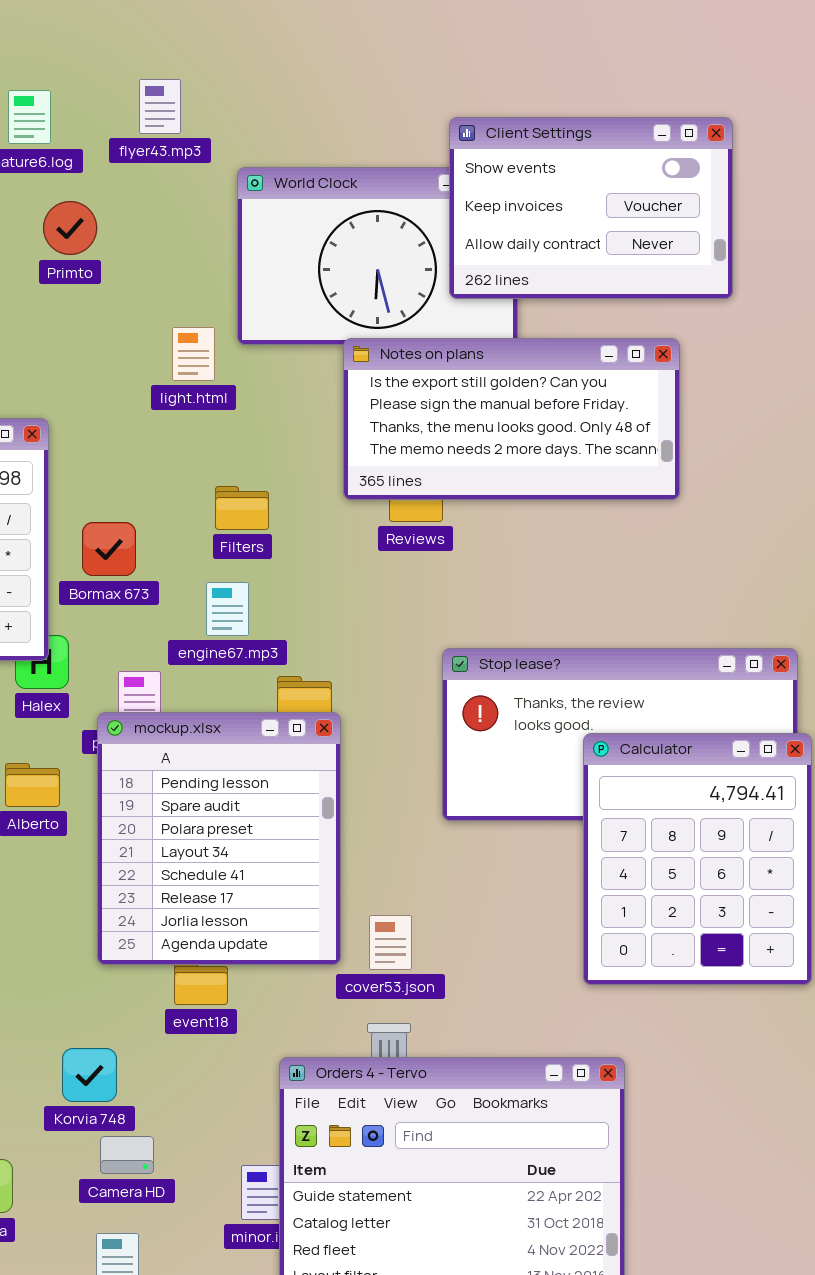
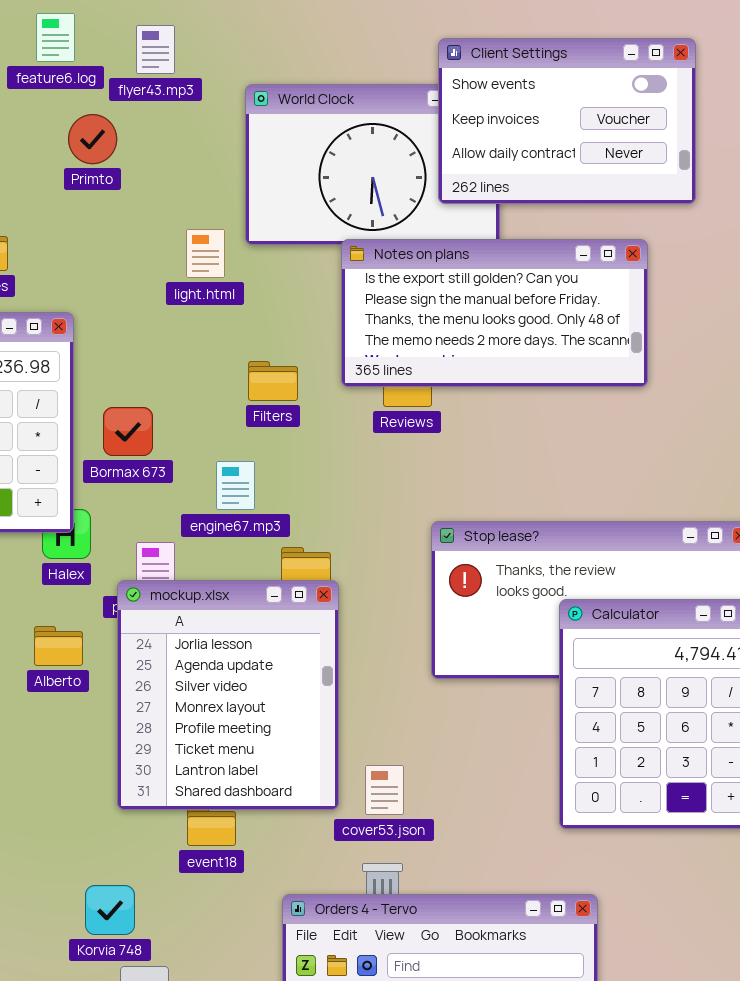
flyer43.mp3: [139,79,181,134] -> [136,25,175,74], moved
Filters: [215,486,269,530] -> [248,361,298,401], moved
mockup.xlsx: [97,712,341,965] -> [117,580,339,810], scrolled down 6 rows

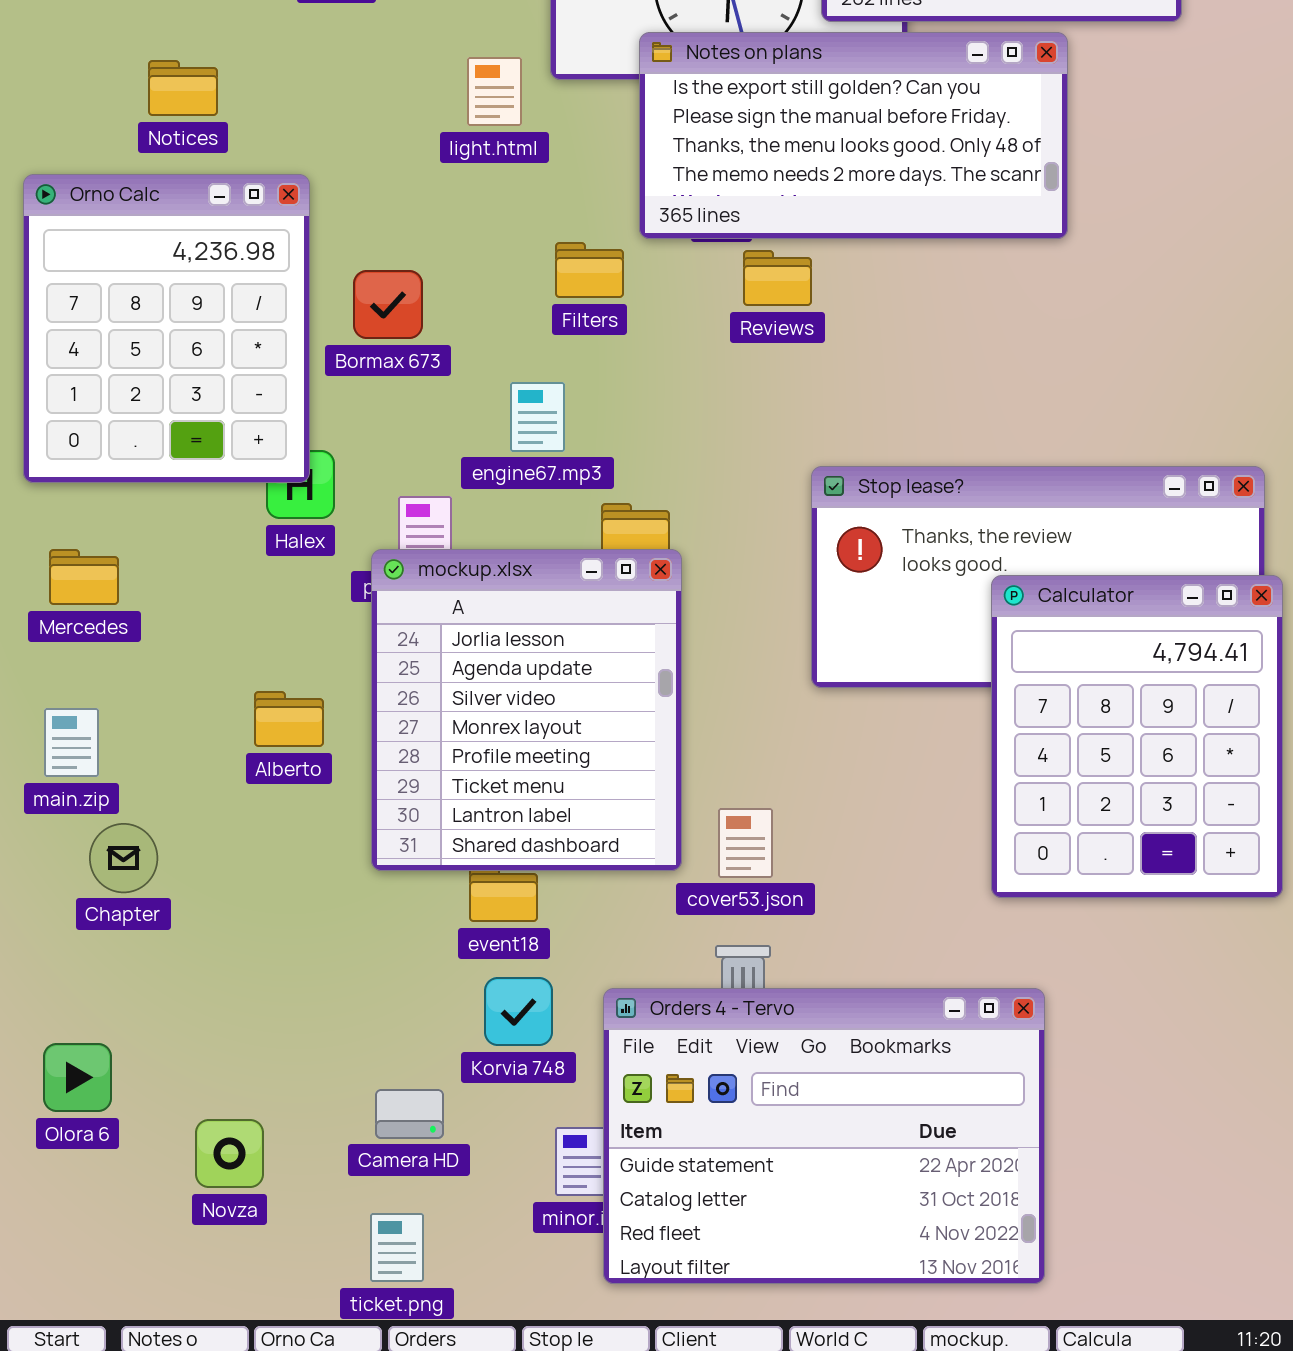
Notes on plans: [341,239,648,387] -> [639,32,1068,239], moved
Bormax 673: [103,407,153,456] -> [353,270,423,339], moved
Alberto: [34,626,83,666] -> [254,691,324,747], moved
Korvia 748: [85,885,135,935] -> [484,977,553,1046], moved

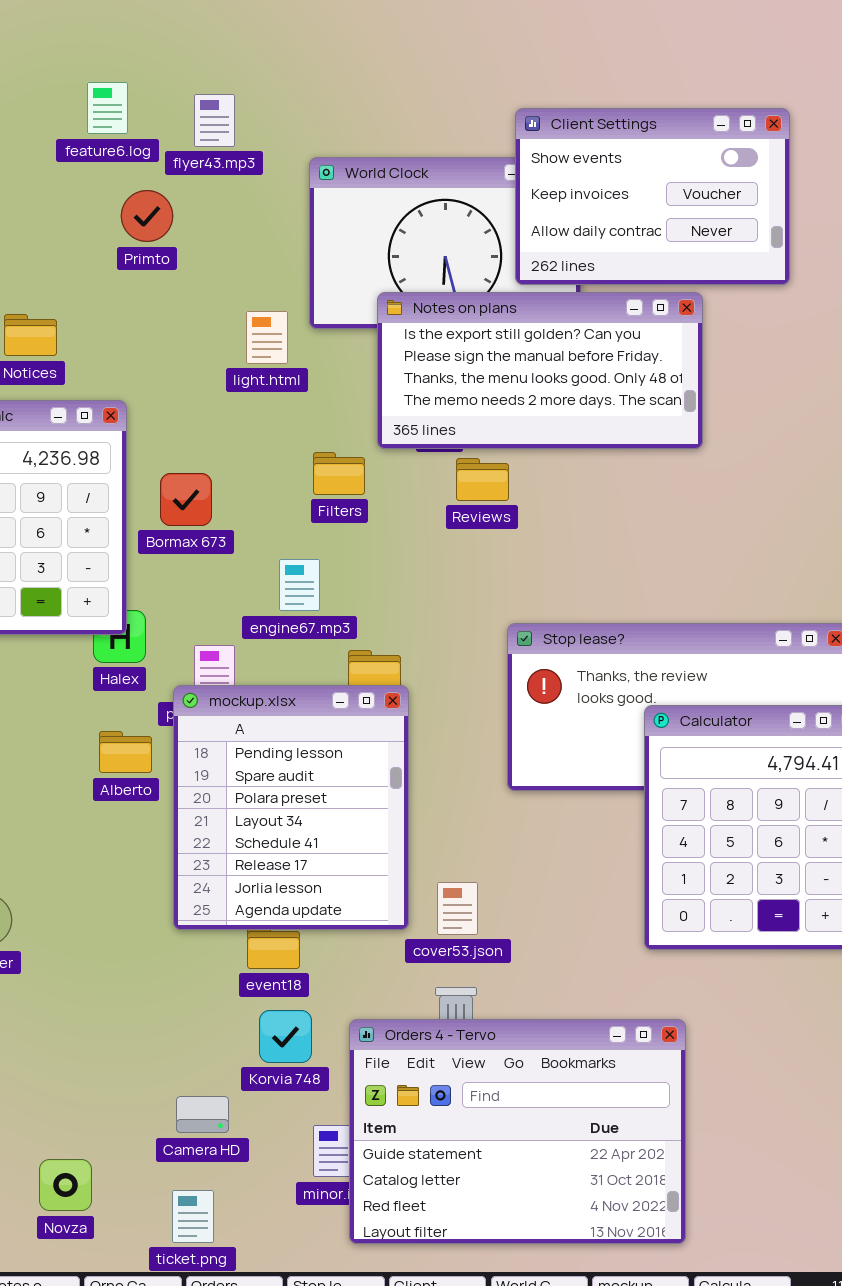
mockup.xlsx: [371,549,682,871] -> [173,685,409,930], scrolled up 6 rows
Alberto: [254,691,324,747] -> [99,731,152,773], moved
Novza: [195,1119,264,1188] -> [39,1159,92,1211], moved

